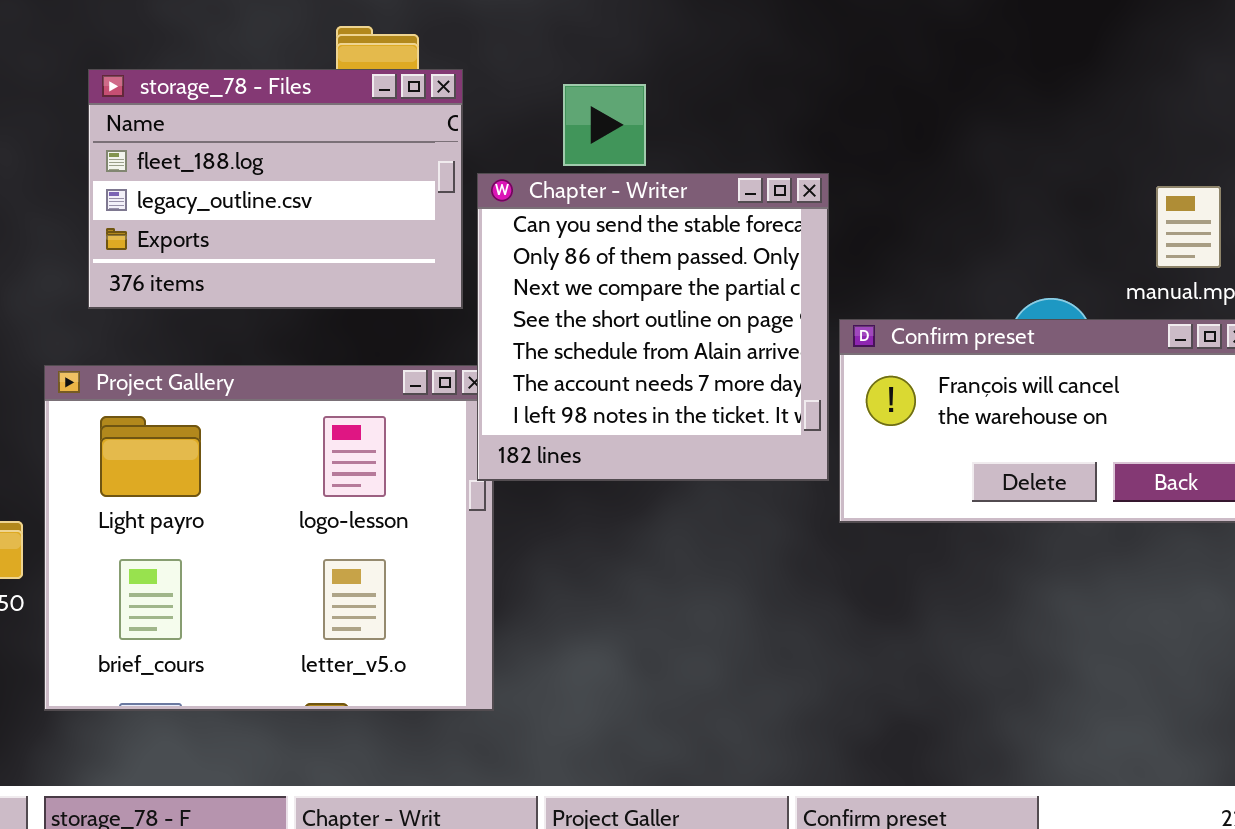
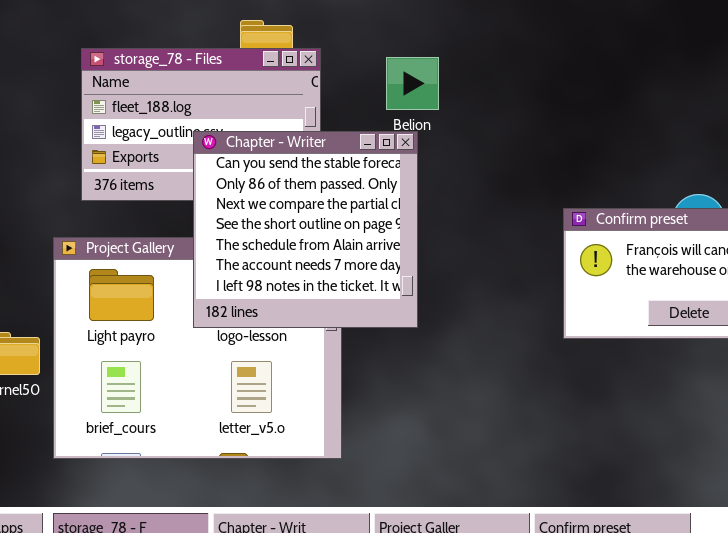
Chapter - Writer: [477,173,829,481] -> [193,131,418,328], moved

